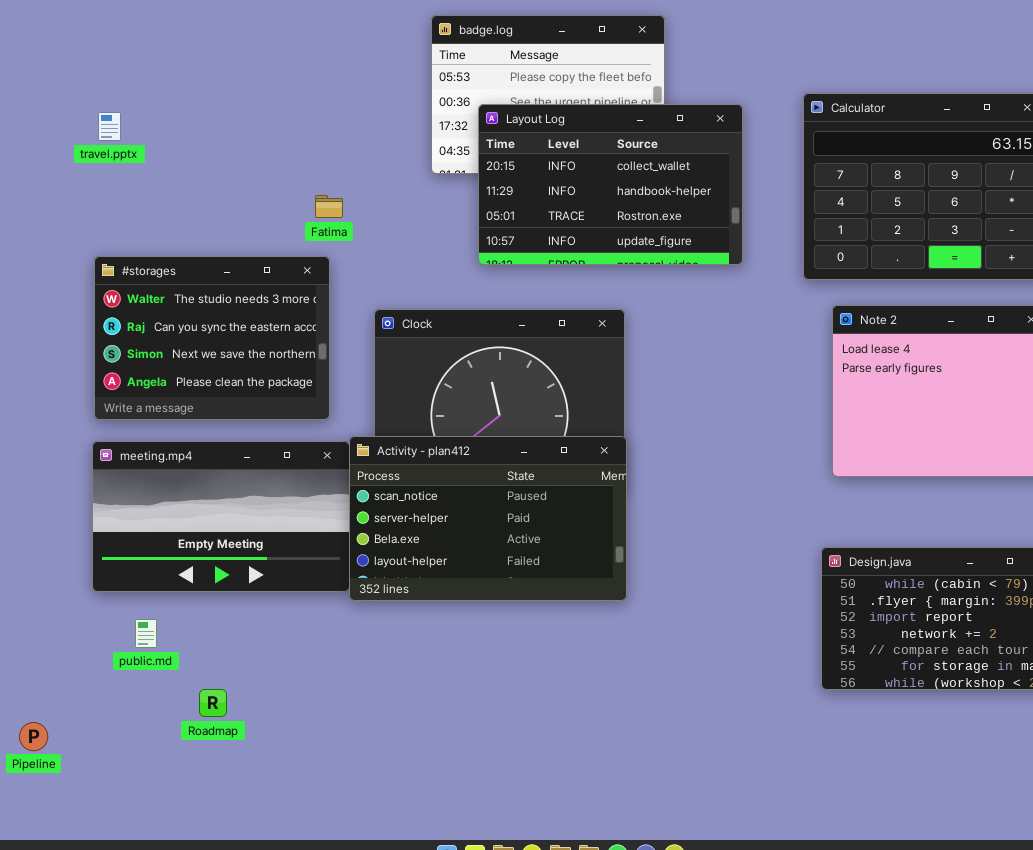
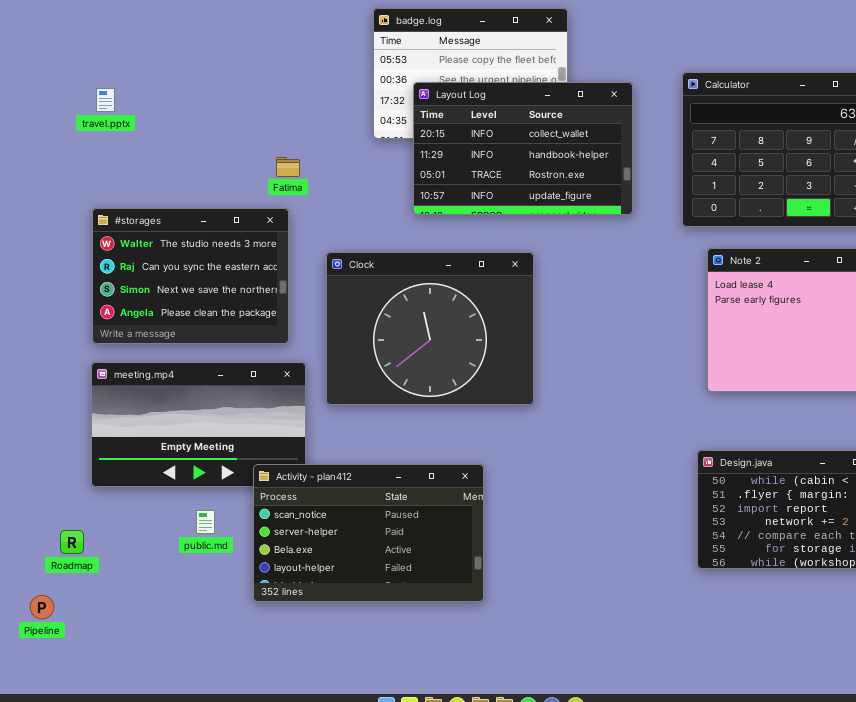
Activity - plan412: [349,436,627,601] -> [253,464,484,602], moved
public.md: [135,619,157,648] -> [196,510,215,534], moved
Roadmap: [199,689,227,717] -> [60,530,84,554], moved

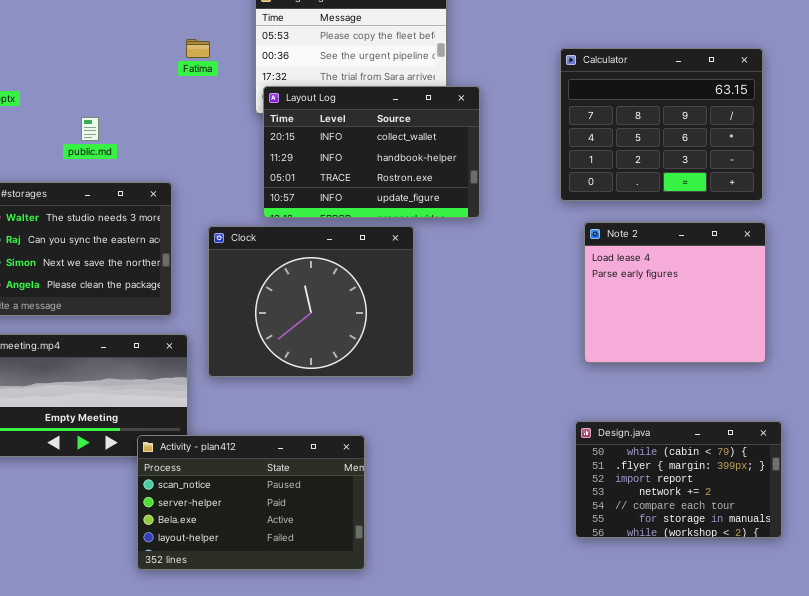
Layout Log: [413,82,633,215] -> [263,86,480,218], moved
Fatima: [276,157,300,177] -> [186,39,210,58], moved
public.md: [196,510,215,534] -> [81,117,99,141], moved

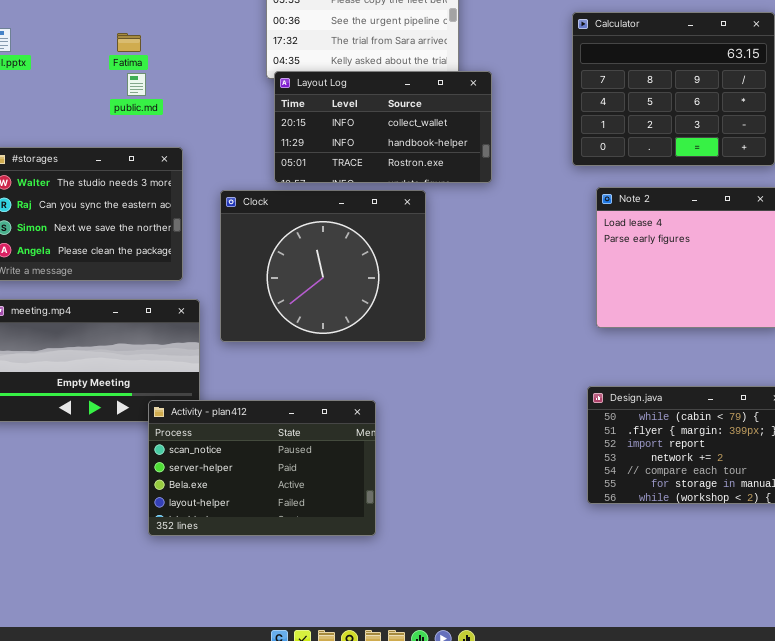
Fatima: [186,39,210,58] -> [117,33,141,52], moved
Layout Log: [263,86,480,218] -> [274,71,492,183], resized
public.md: [81,117,99,141] -> [127,73,146,96], moved

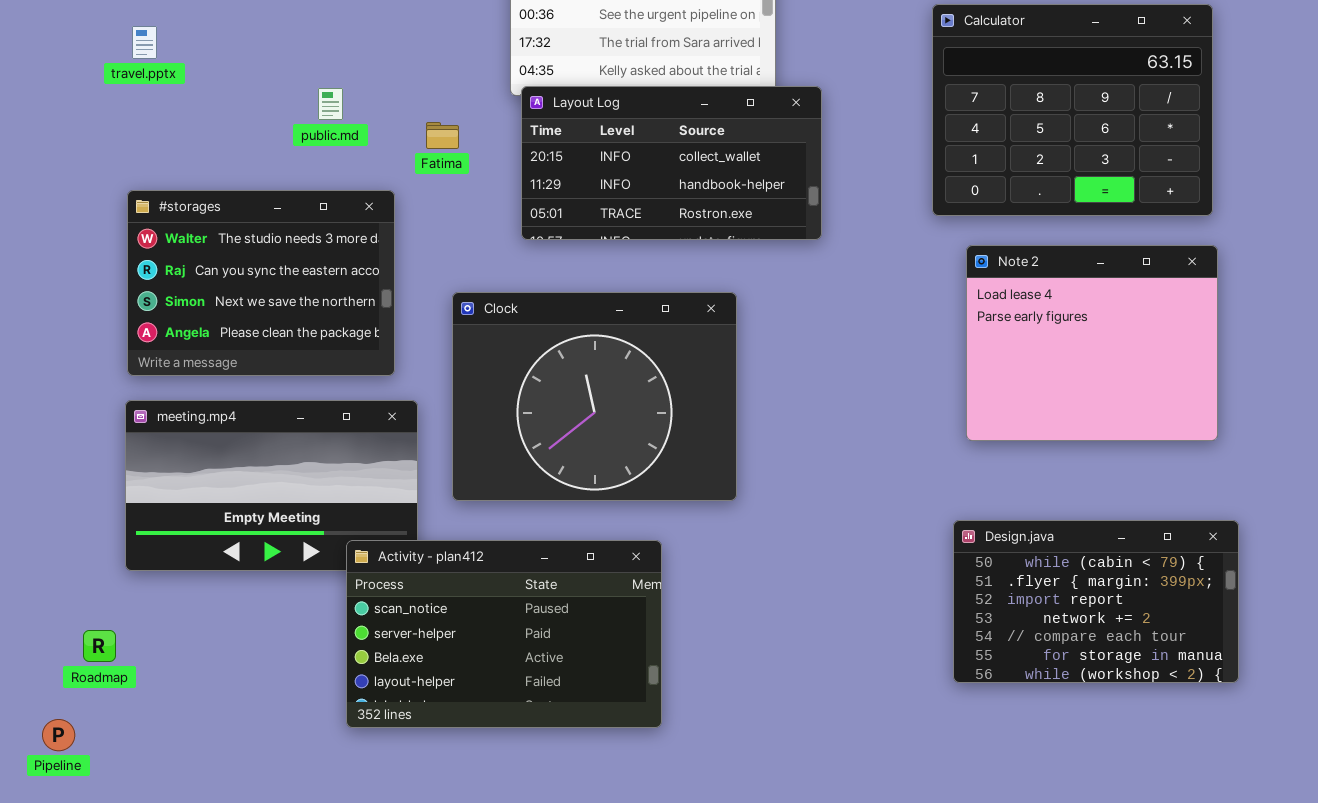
Fatima: [117,33,141,52] -> [426,122,459,149], moved
Clock: [220,190,426,342] -> [452,292,737,501], moved

